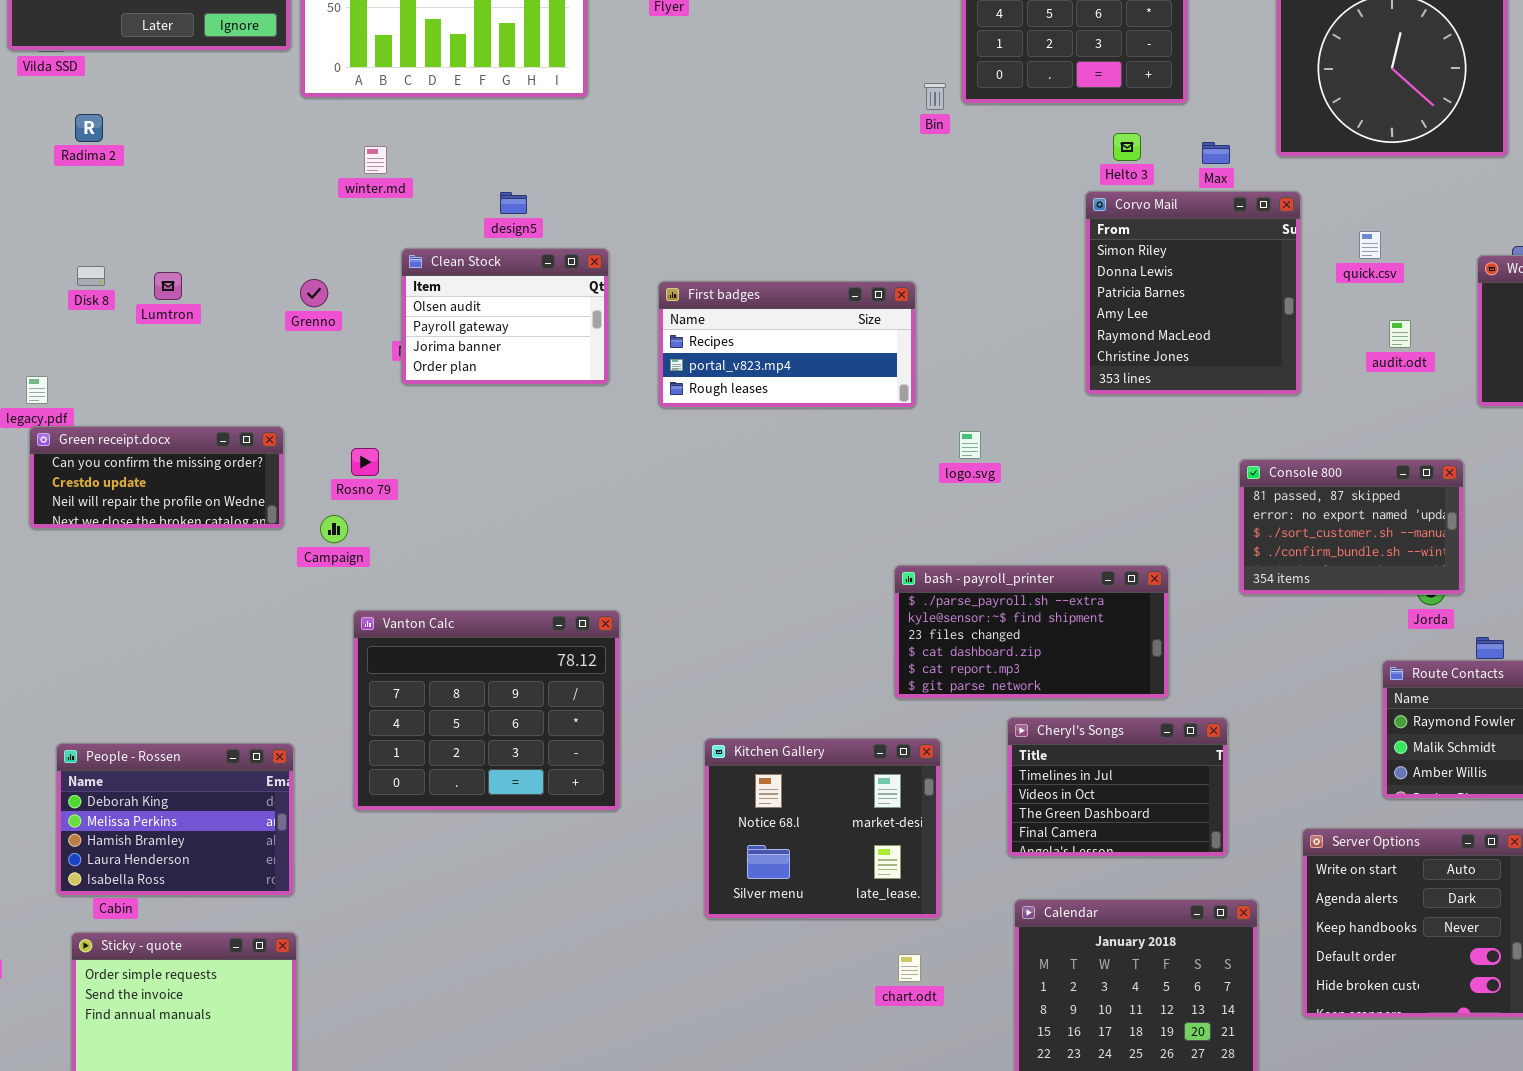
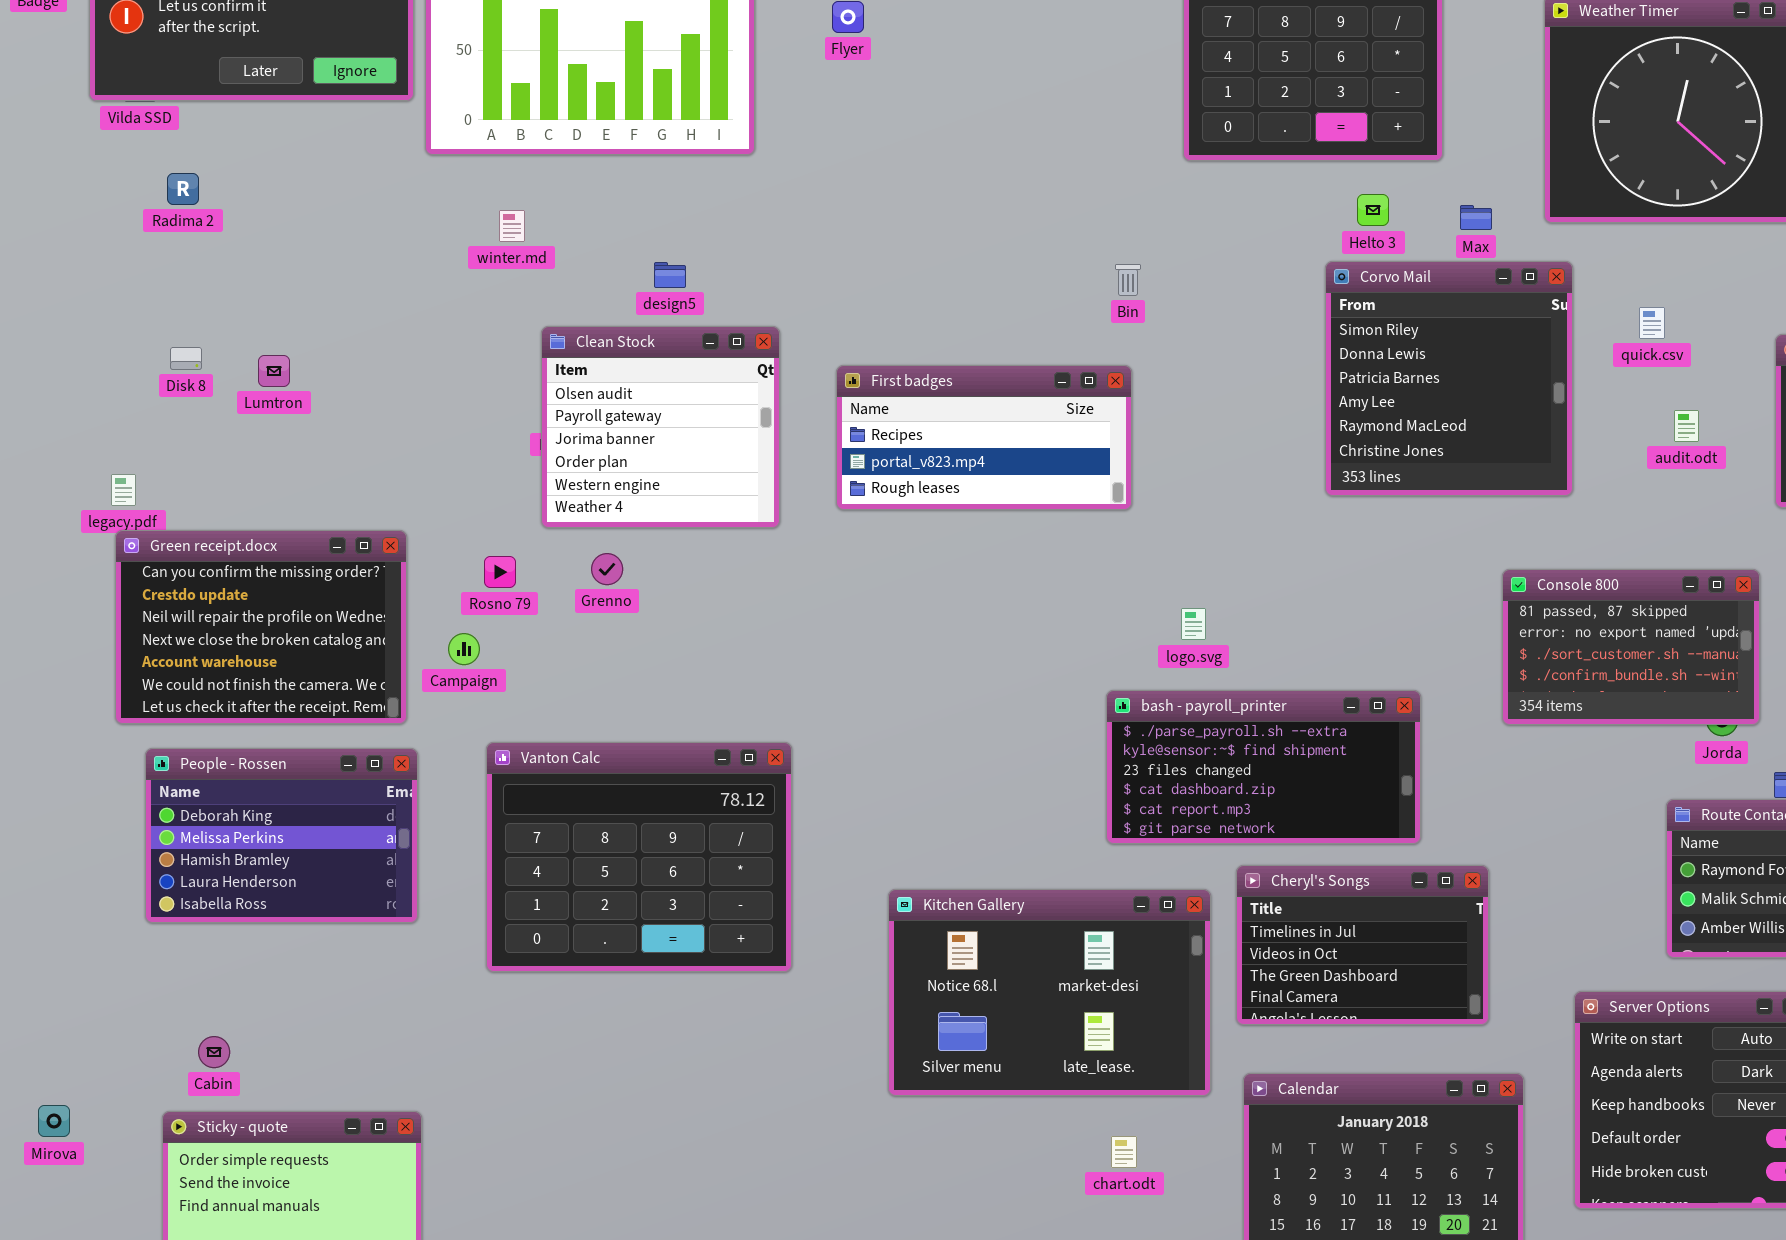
Bin: [924,83,946,110] -> [1115,264,1141,296], moved
Clean Stock: [401,248,609,385] -> [541,326,780,528], resized
Grenno: [300,279,328,307] -> [591,553,623,585], moved
Green receipt.docx: [29,426,284,529] -> [115,530,407,724], resized
logo.svg: [959,431,981,459] -> [1181,608,1206,640], moved
Kitchen Gallery: [704,738,941,919] -> [888,889,1211,1096], resized
People - Rossen: [56,743,294,896] -> [145,748,418,923], moved

